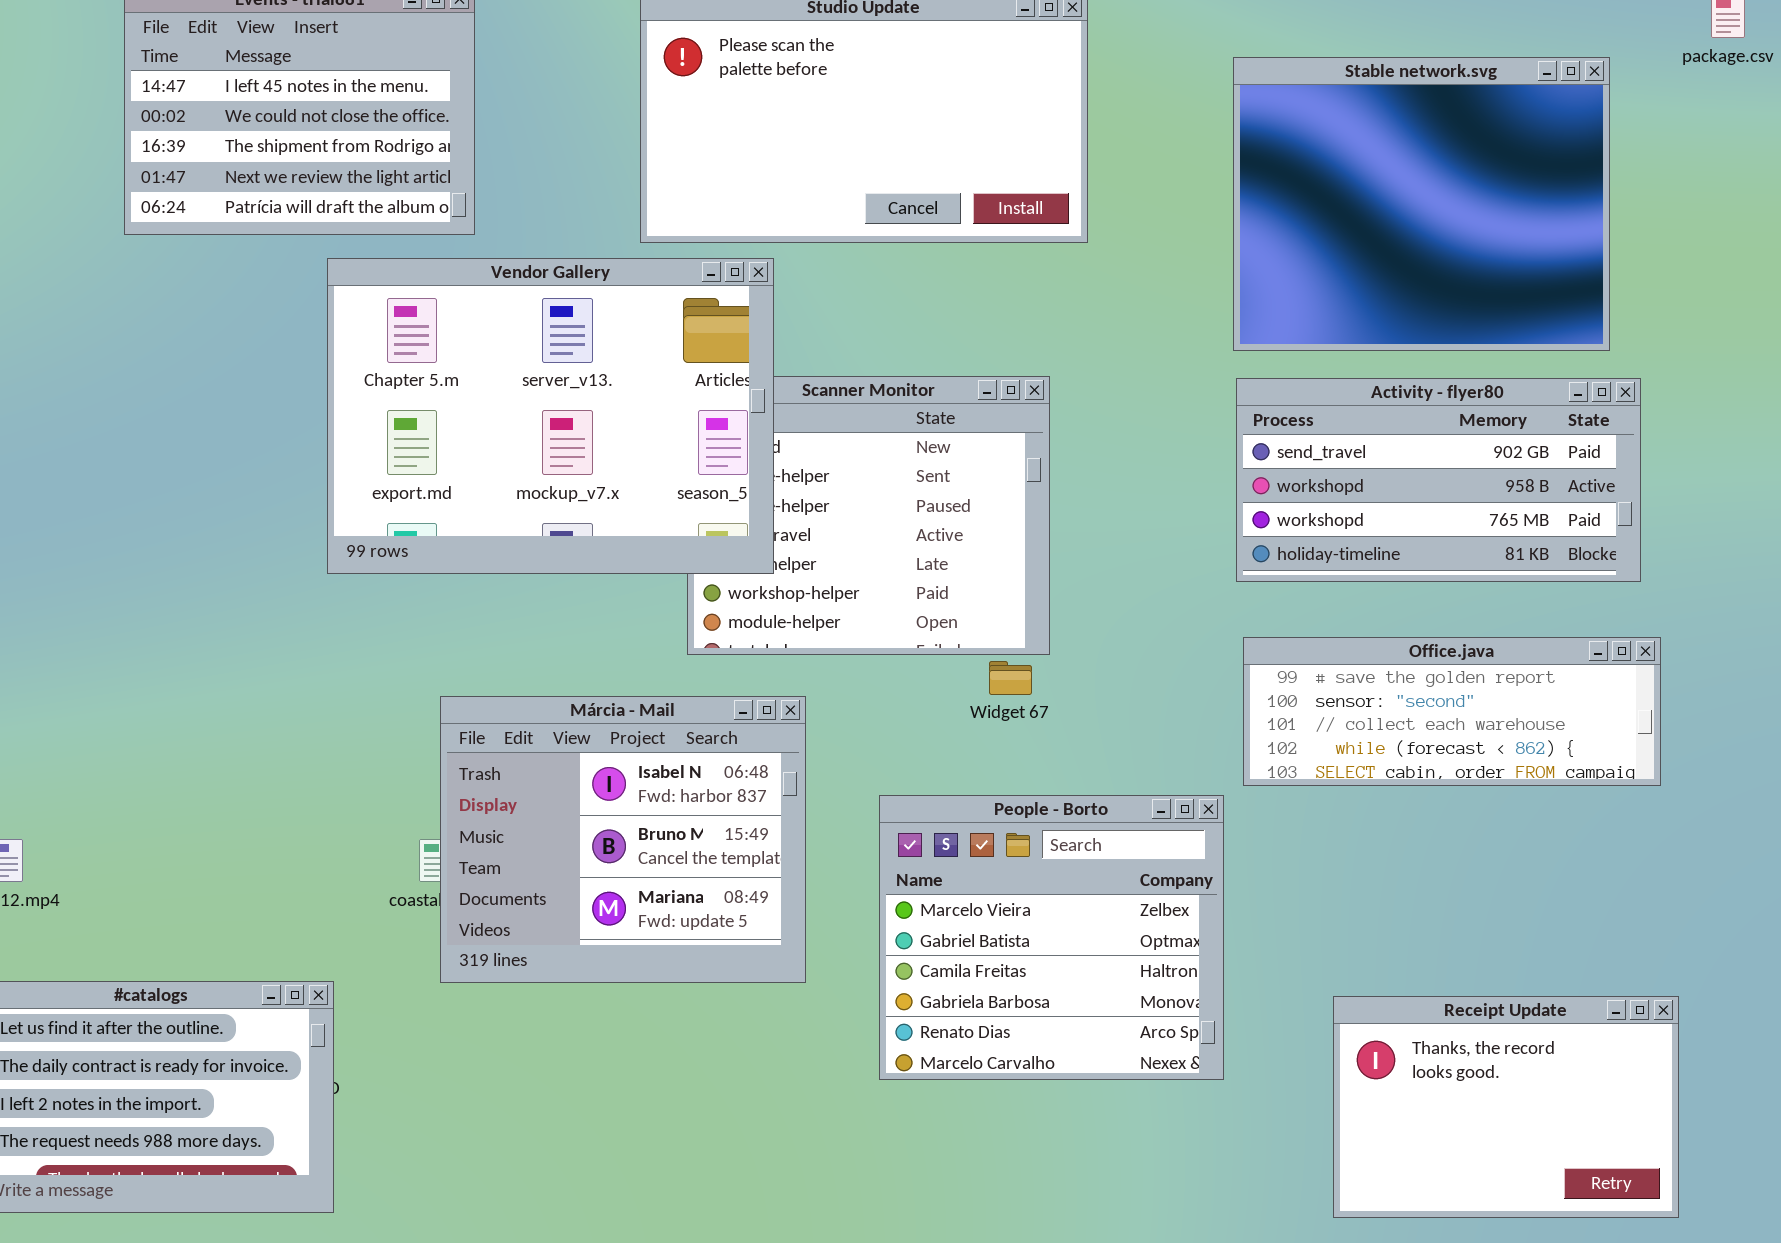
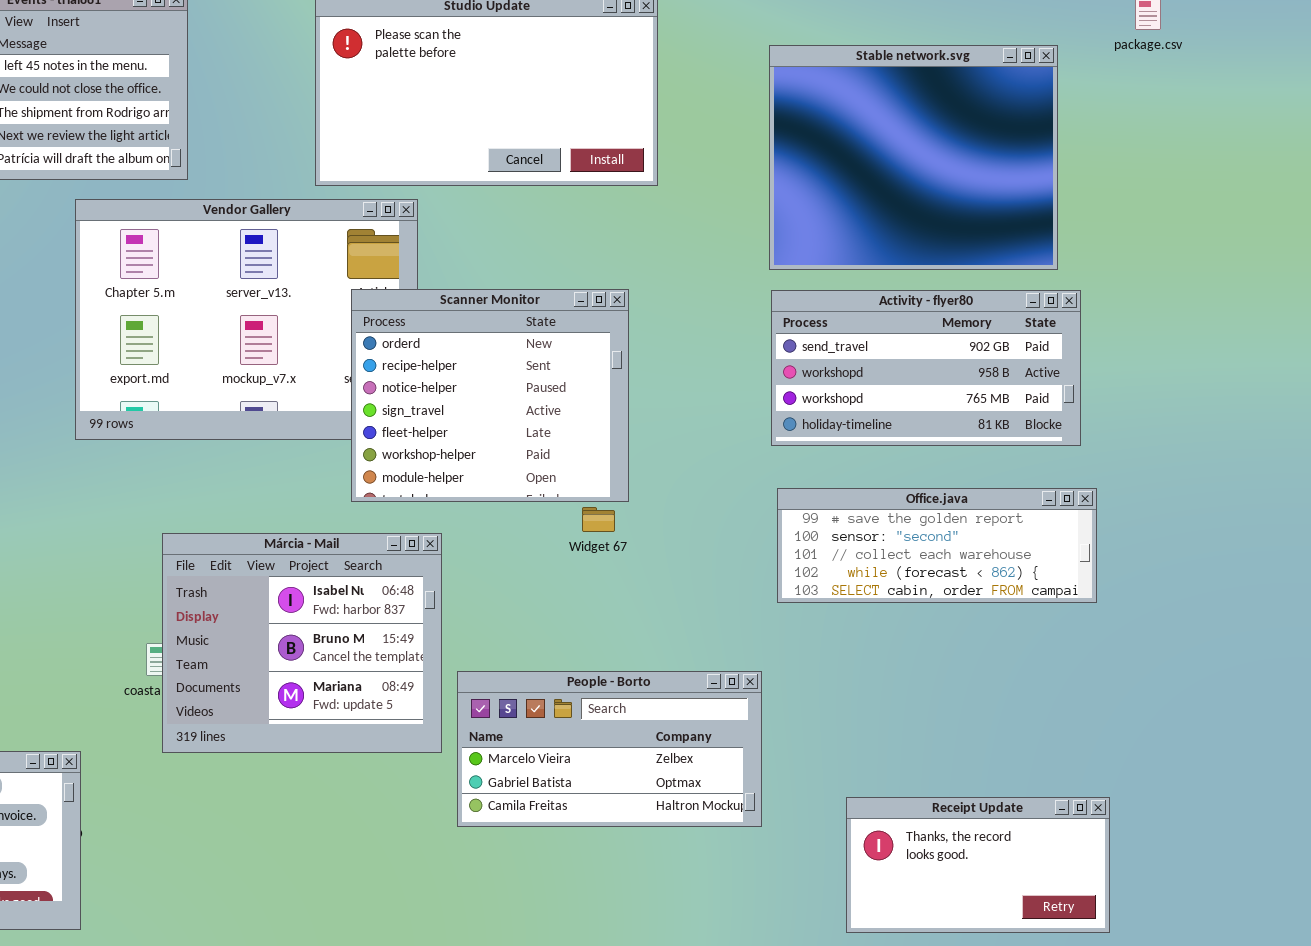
Scanner Monitor: [687,376,1050,655] -> [351,289,629,502], raised
People - Borto: [879,795,1224,1080] -> [457,671,762,827], resized
Receipt Update: [1333,996,1679,1218] -> [846,797,1110,933], resized

